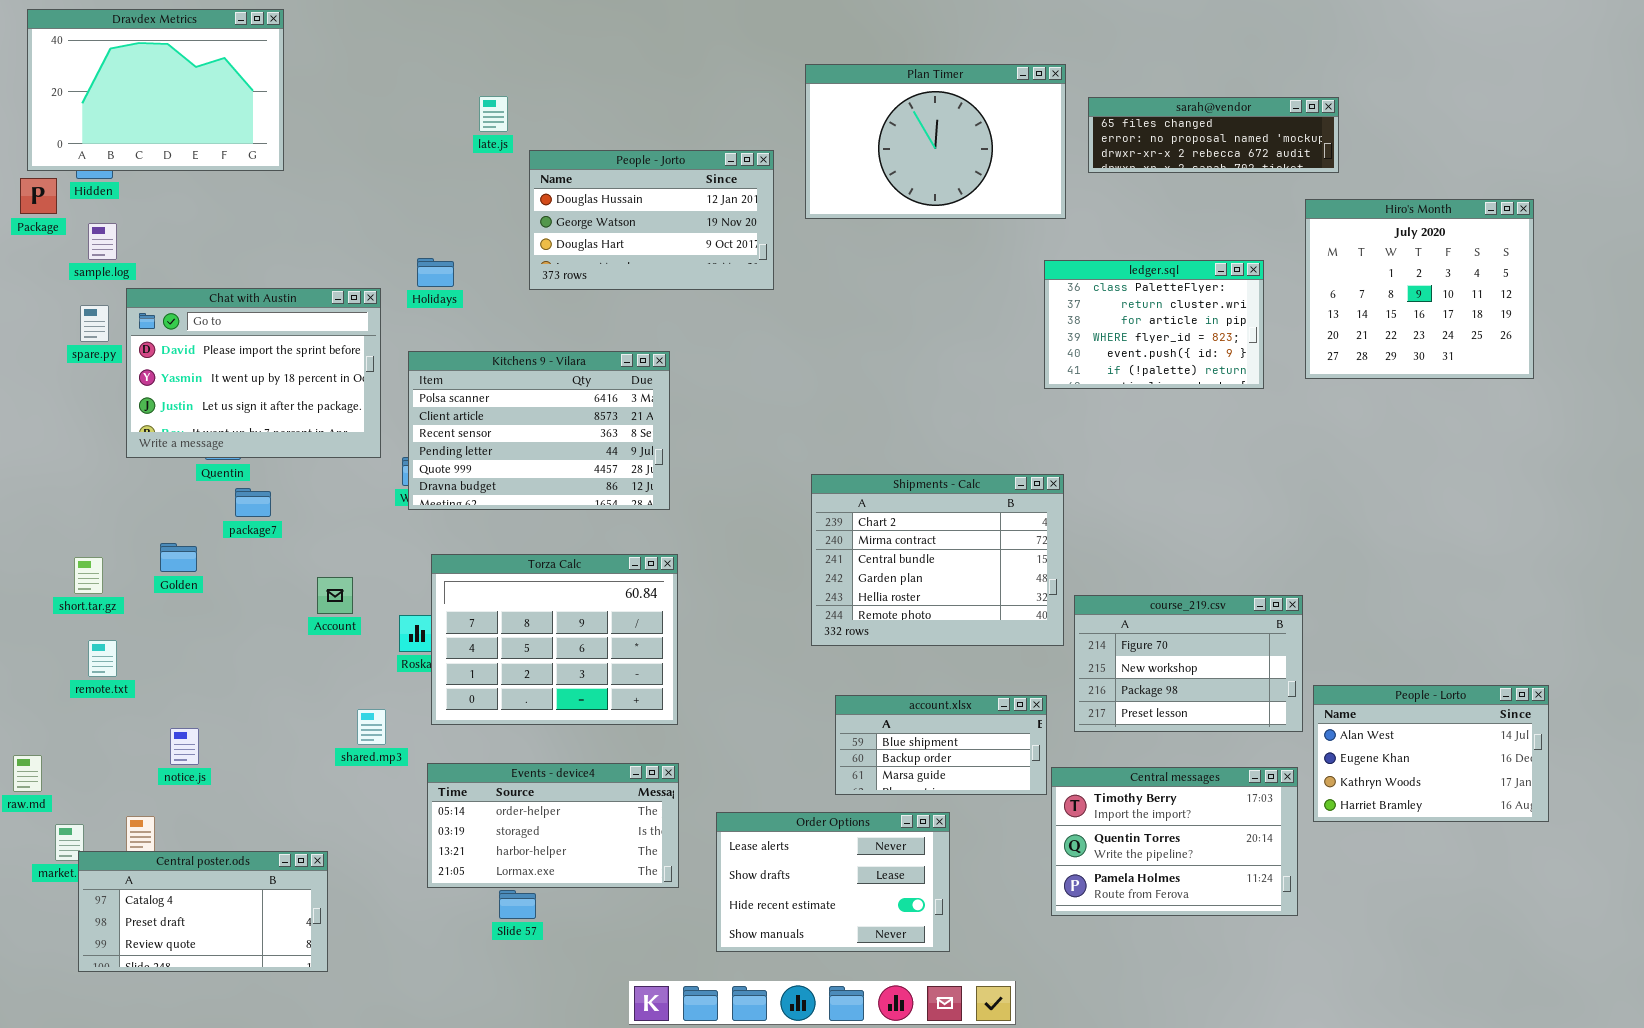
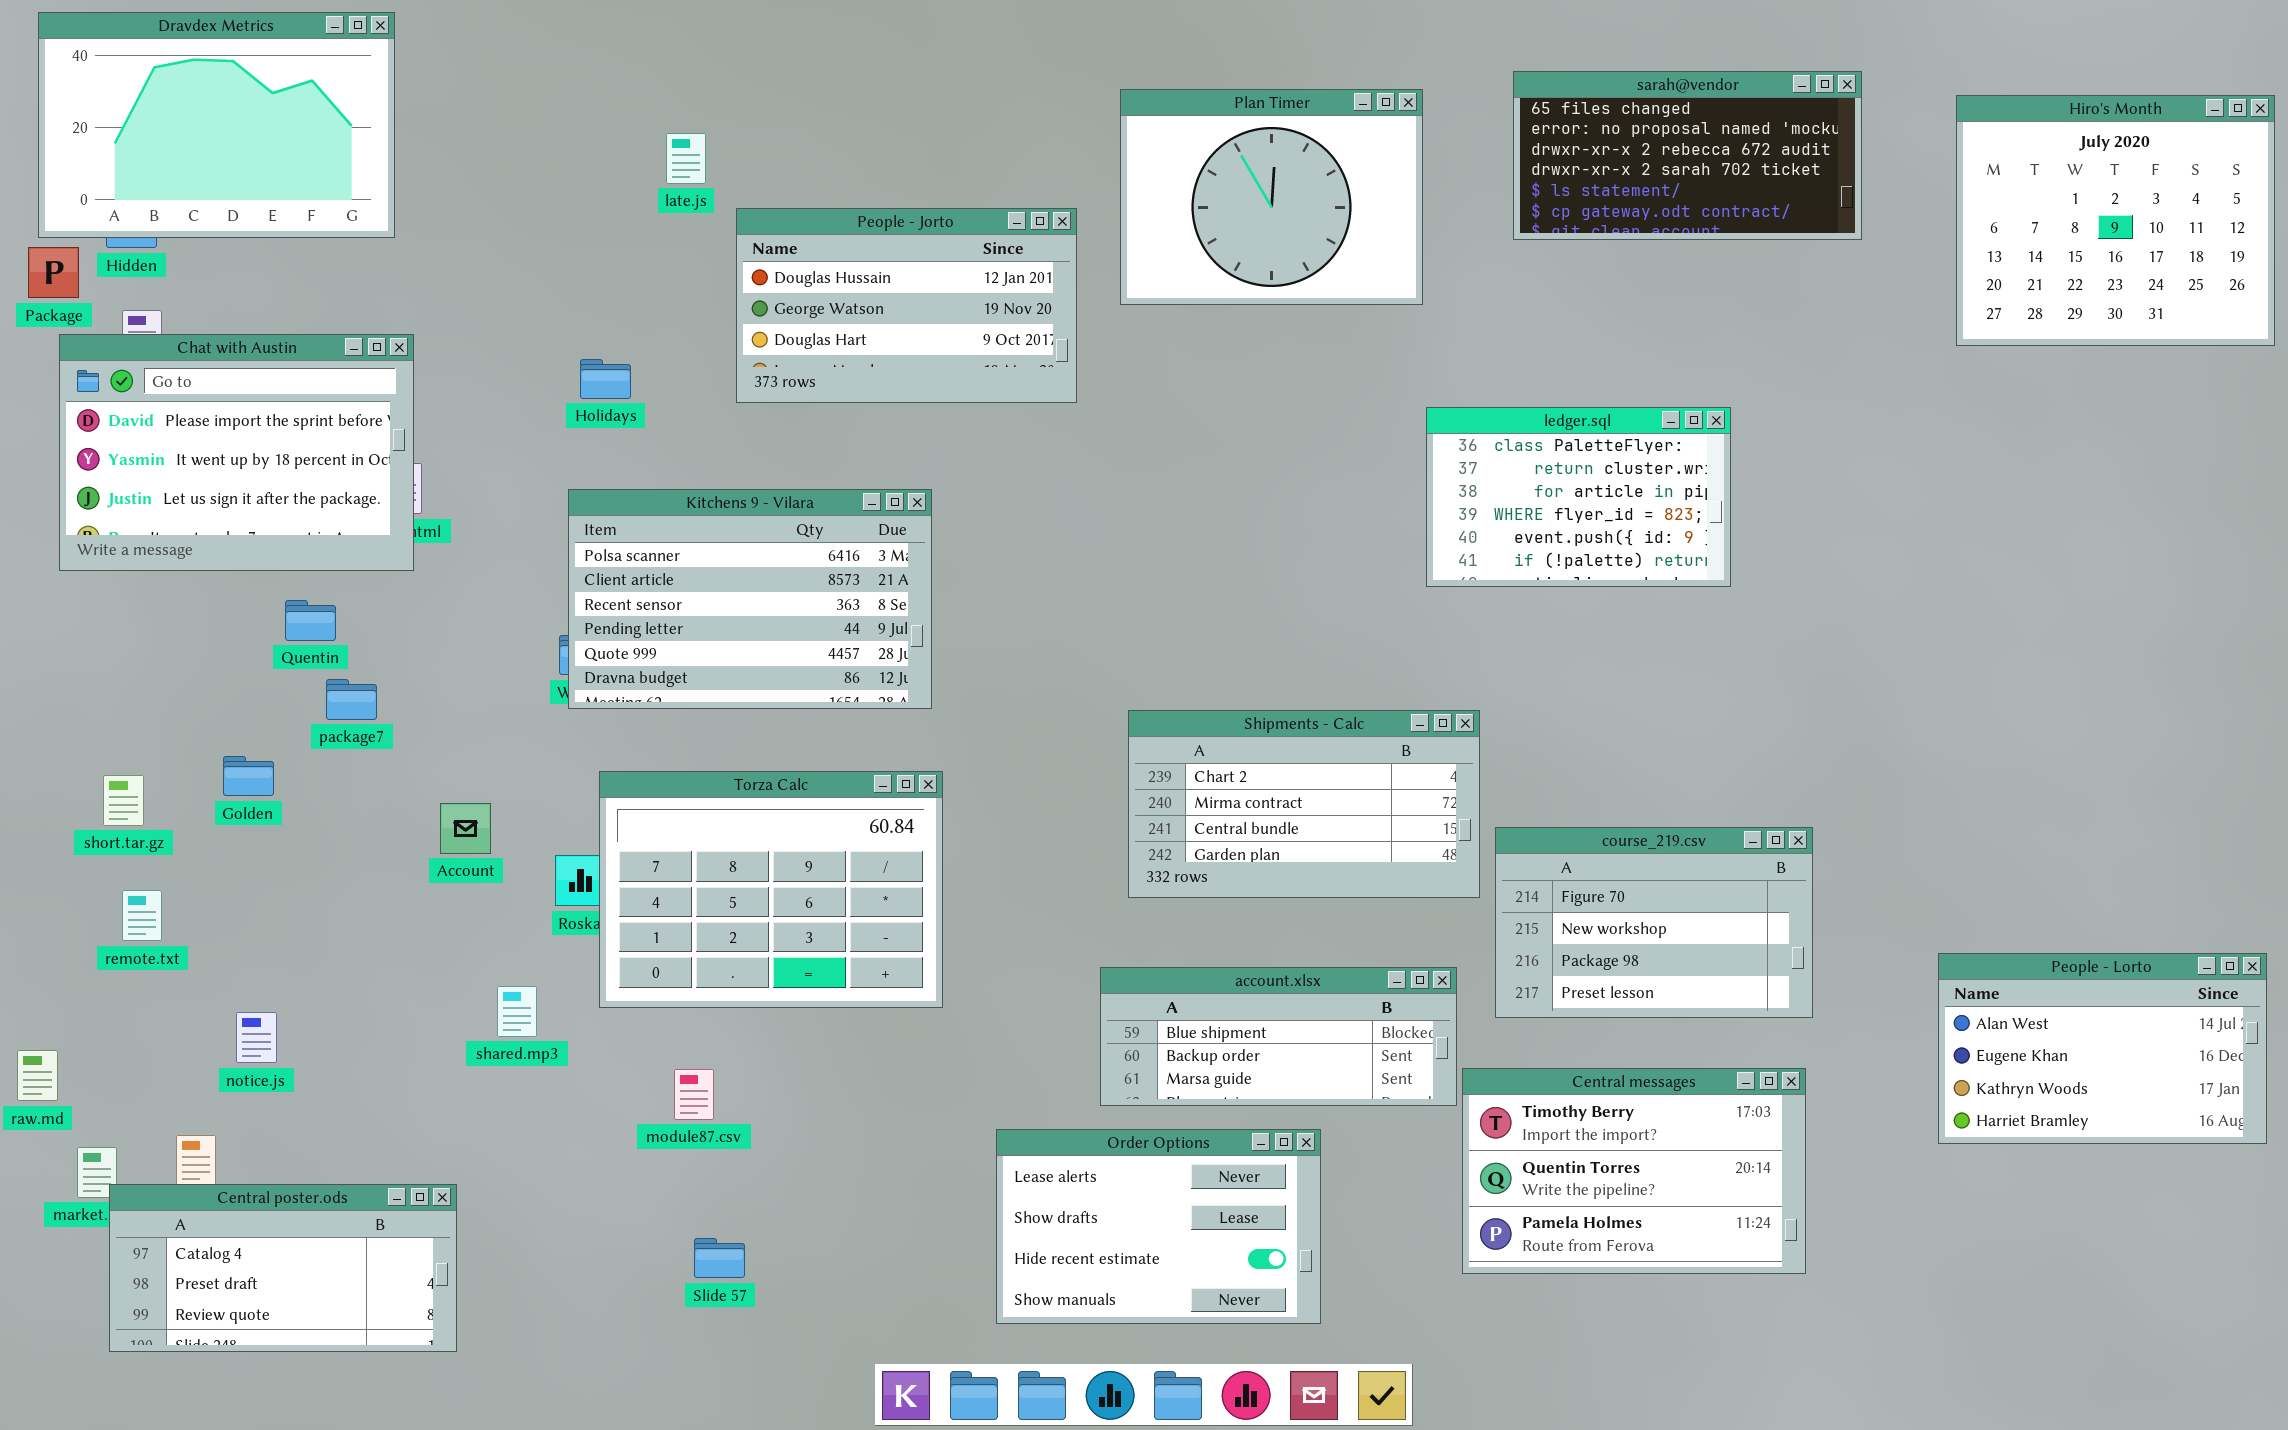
Plan Timer: [805,64,1066,219] -> [1120,89,1423,305], resized
sarah@vendor: [1088,97,1339,173] -> [1513,71,1862,240], resized
Hiro's Month: [1305,199,1534,379] -> [1956,95,2275,346], moved
ledger.sql: [1044,260,1264,389] -> [1426,407,1731,587], moved
Chat with Austin: [126,288,381,458] -> [59,334,414,571], moved
Shipments - Calc: [811,474,1064,646] -> [1128,710,1480,898], resized
People - Lorto: [1313,685,1549,822] -> [1938,953,2267,1144], moved
account.xlsx: [835,695,1047,795] -> [1100,967,1457,1106], resized
Events - device4: [427,763,679,888] -> none, closed

